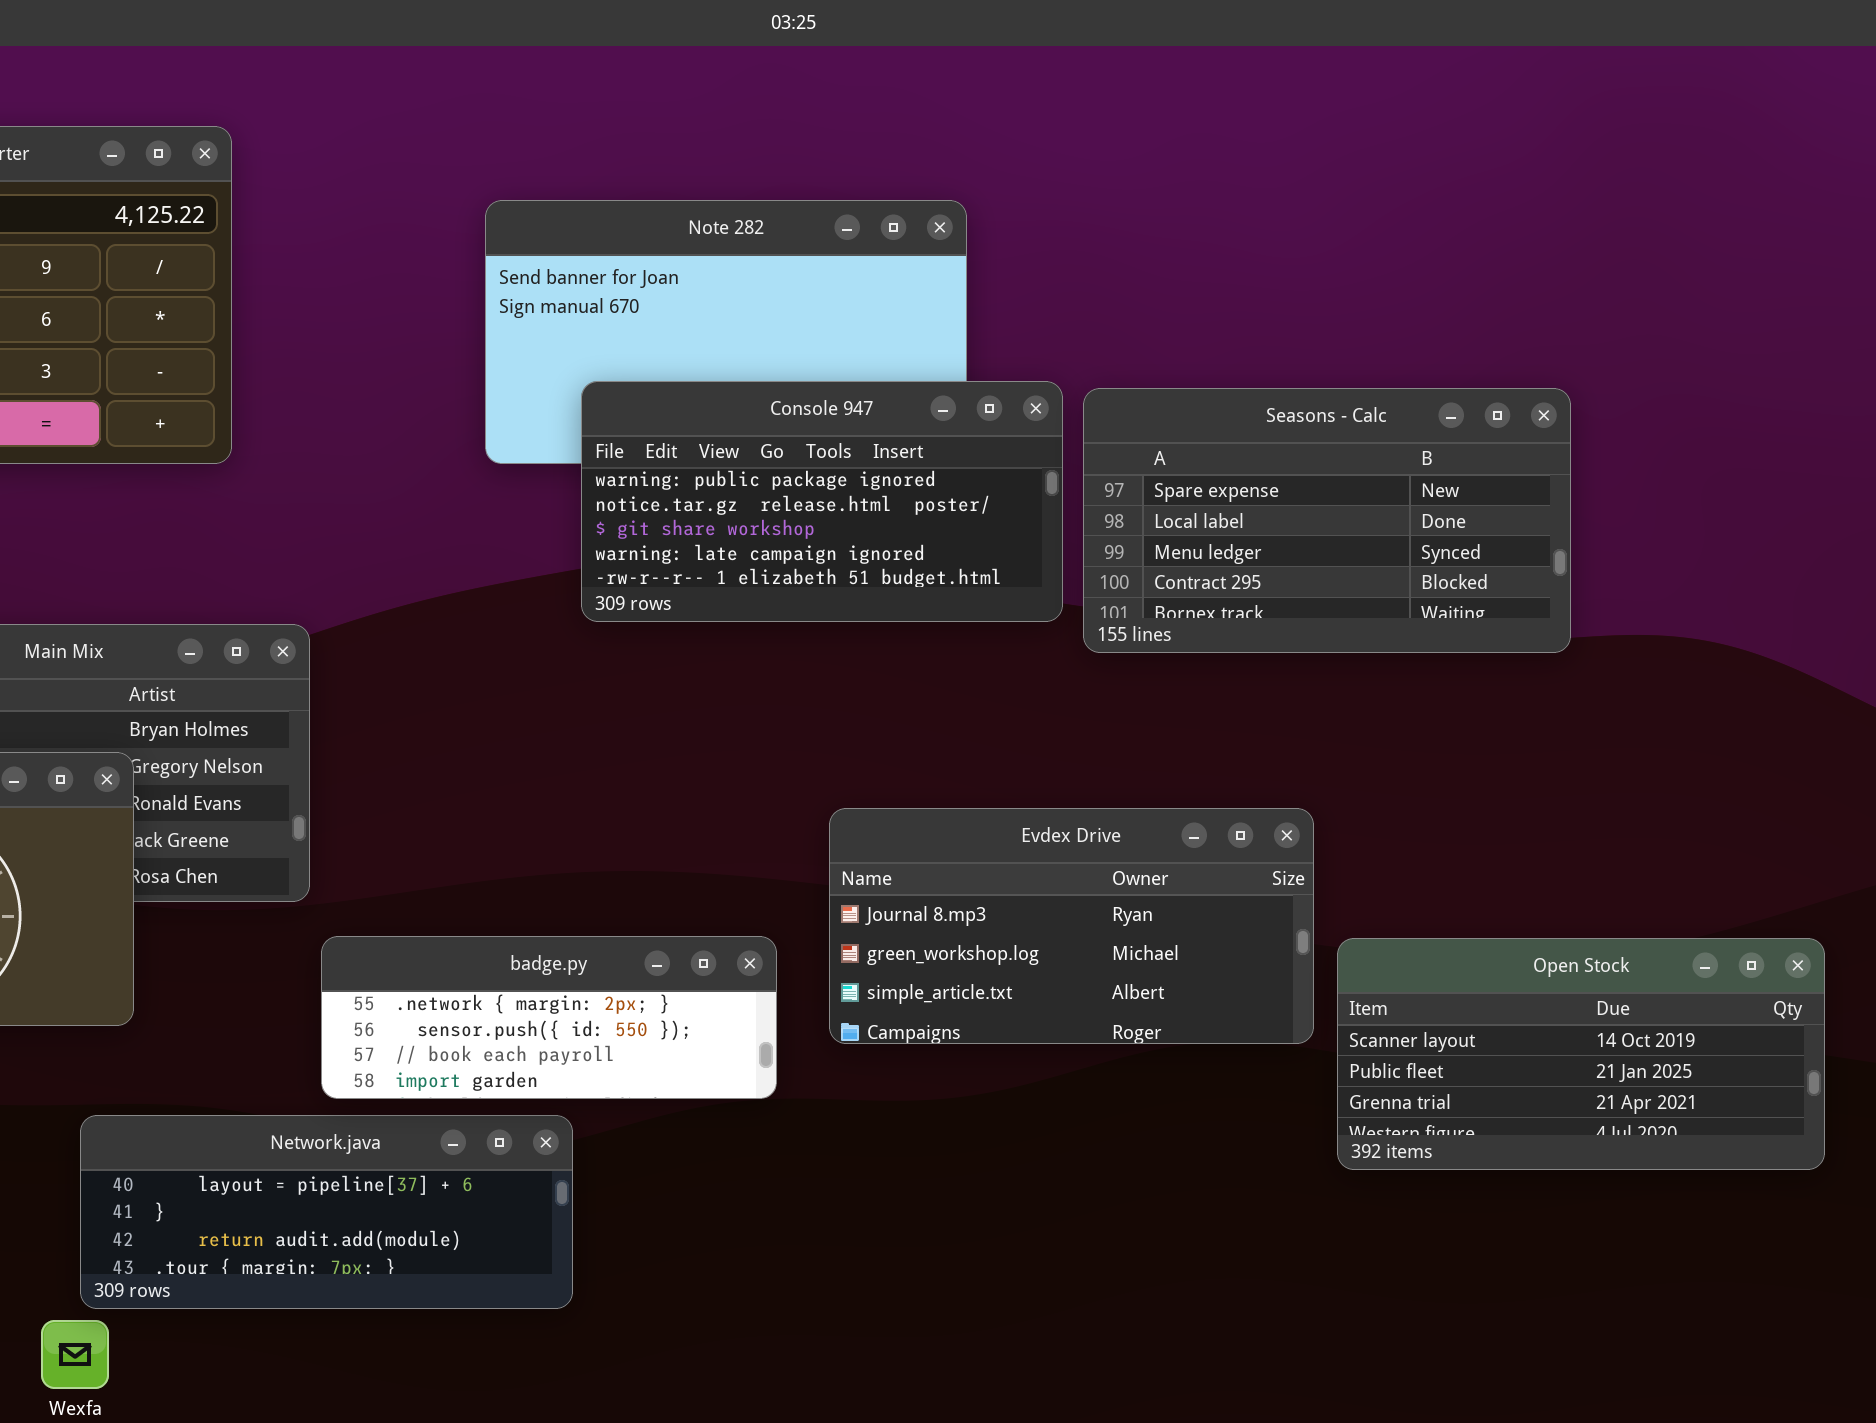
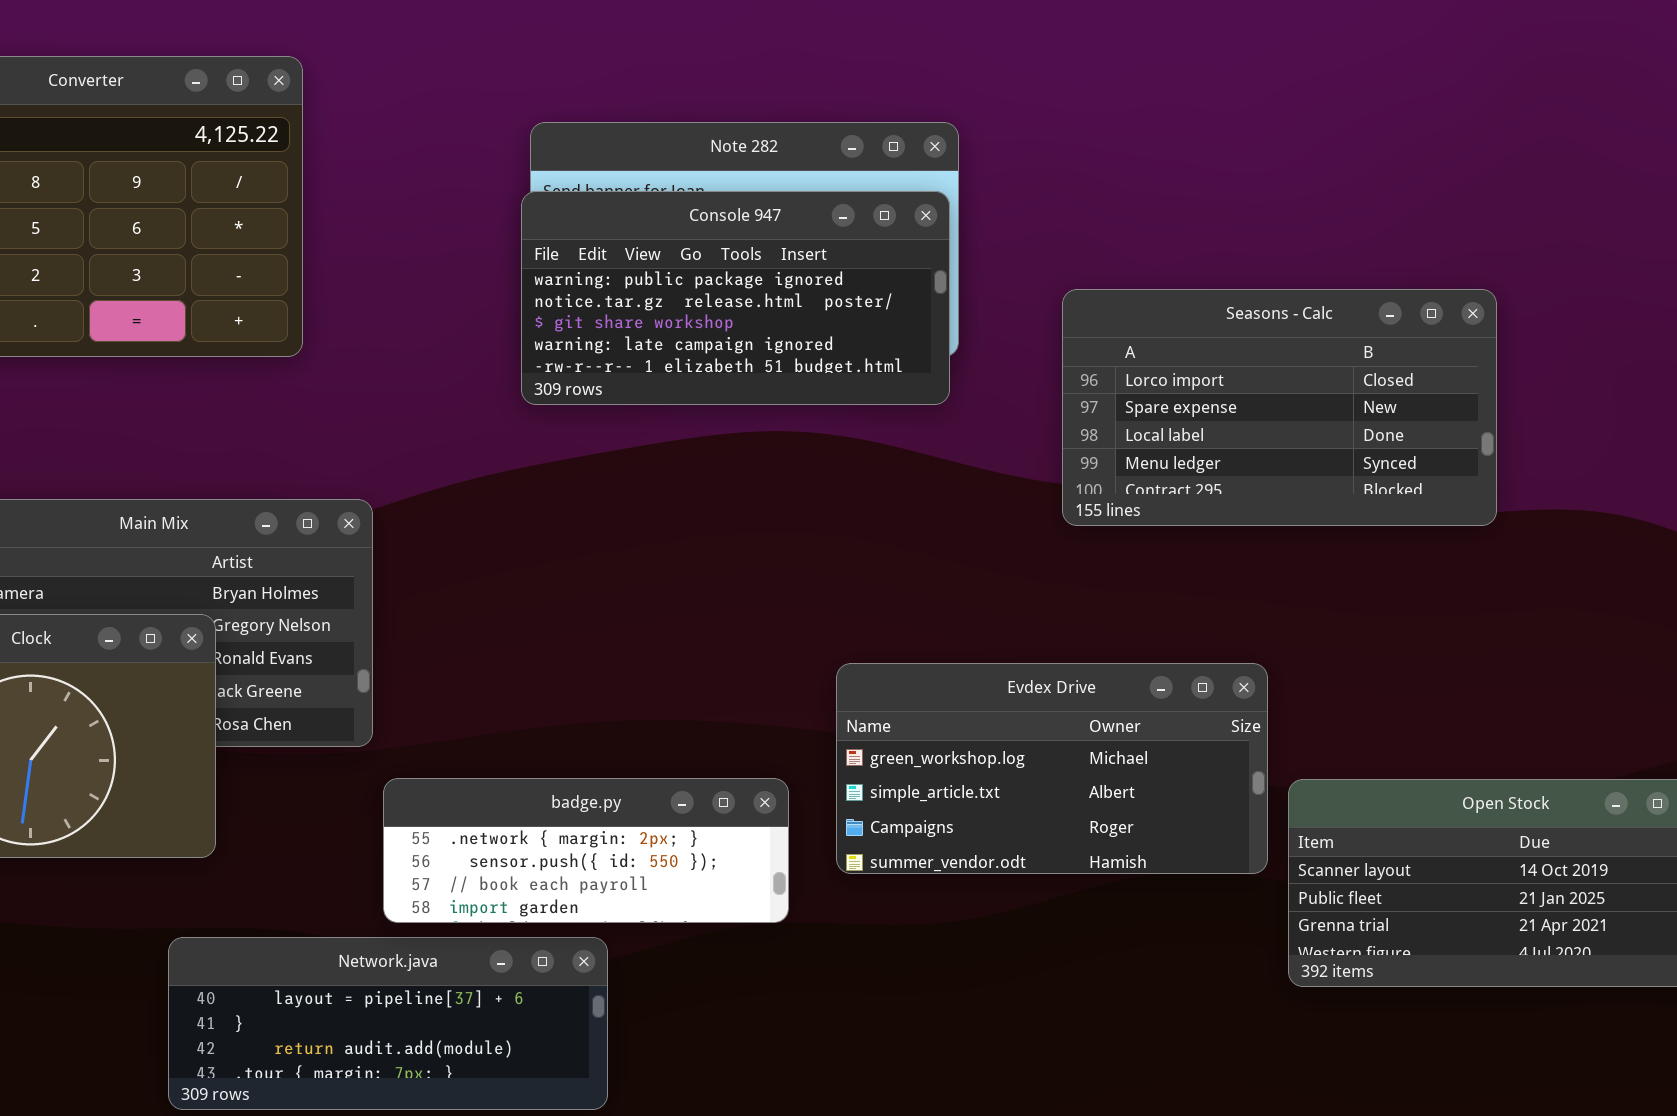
Console 947: [581,381,1063,622] -> [521,191,950,405], moved
Seasons - Calc: [1083,388,1571,653] -> [1062,289,1497,526], scrolled up 1 row
Evdex Drive: [829,808,1314,1044] -> [836,663,1268,874], scrolled down 1 row

